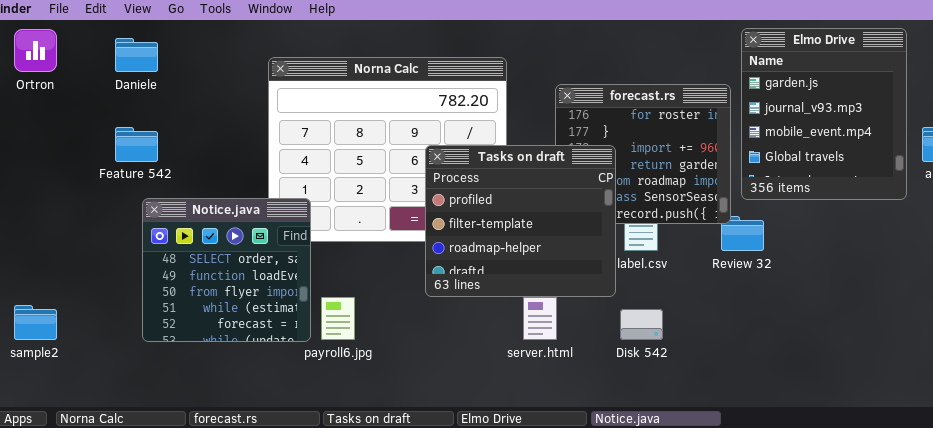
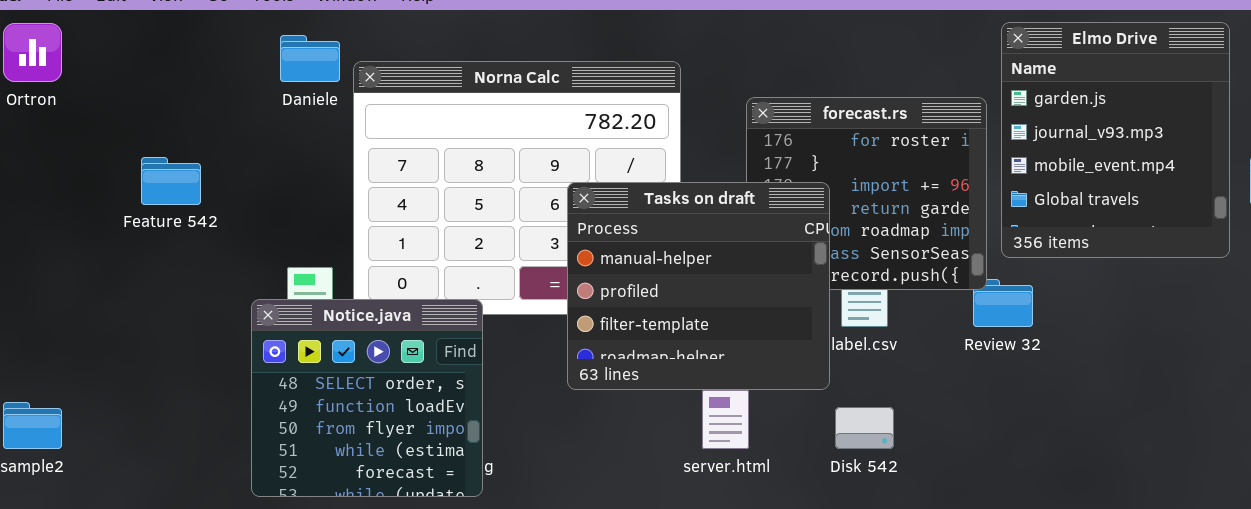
Daniele: [115,38,158,72] -> [280,35,340,82], moved
Tasks on draft: [425,145,616,297] -> [567,182,830,390], scrolled up 1 row
Notice.java: [142,198,311,342] -> [251,299,483,497], moved

